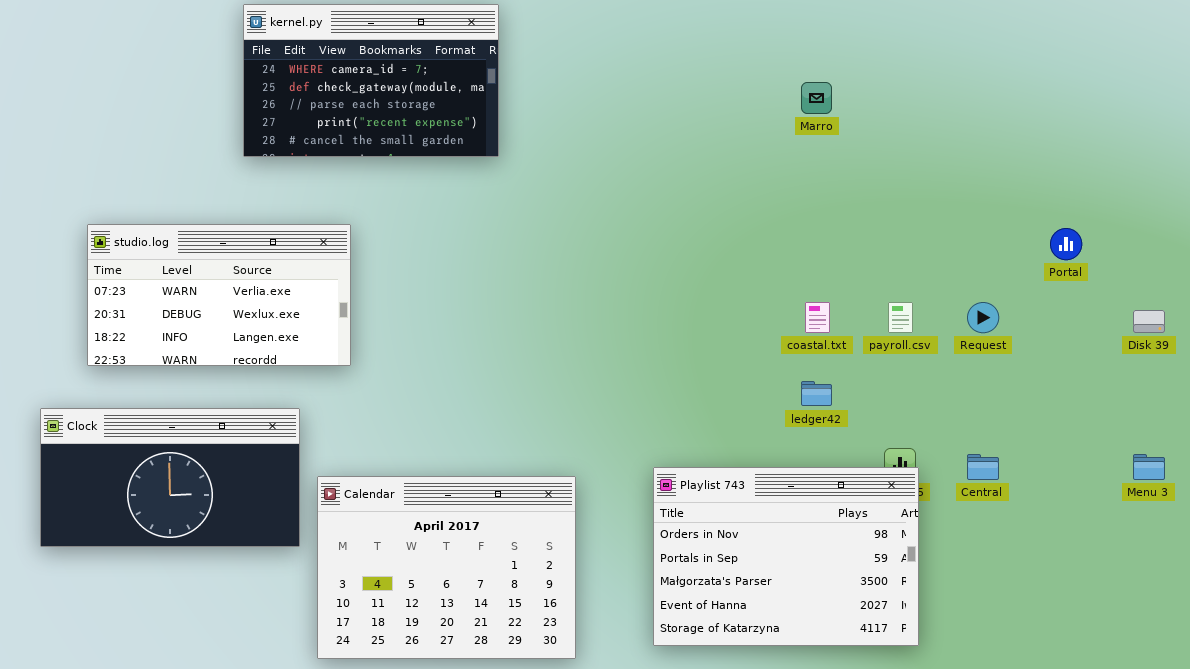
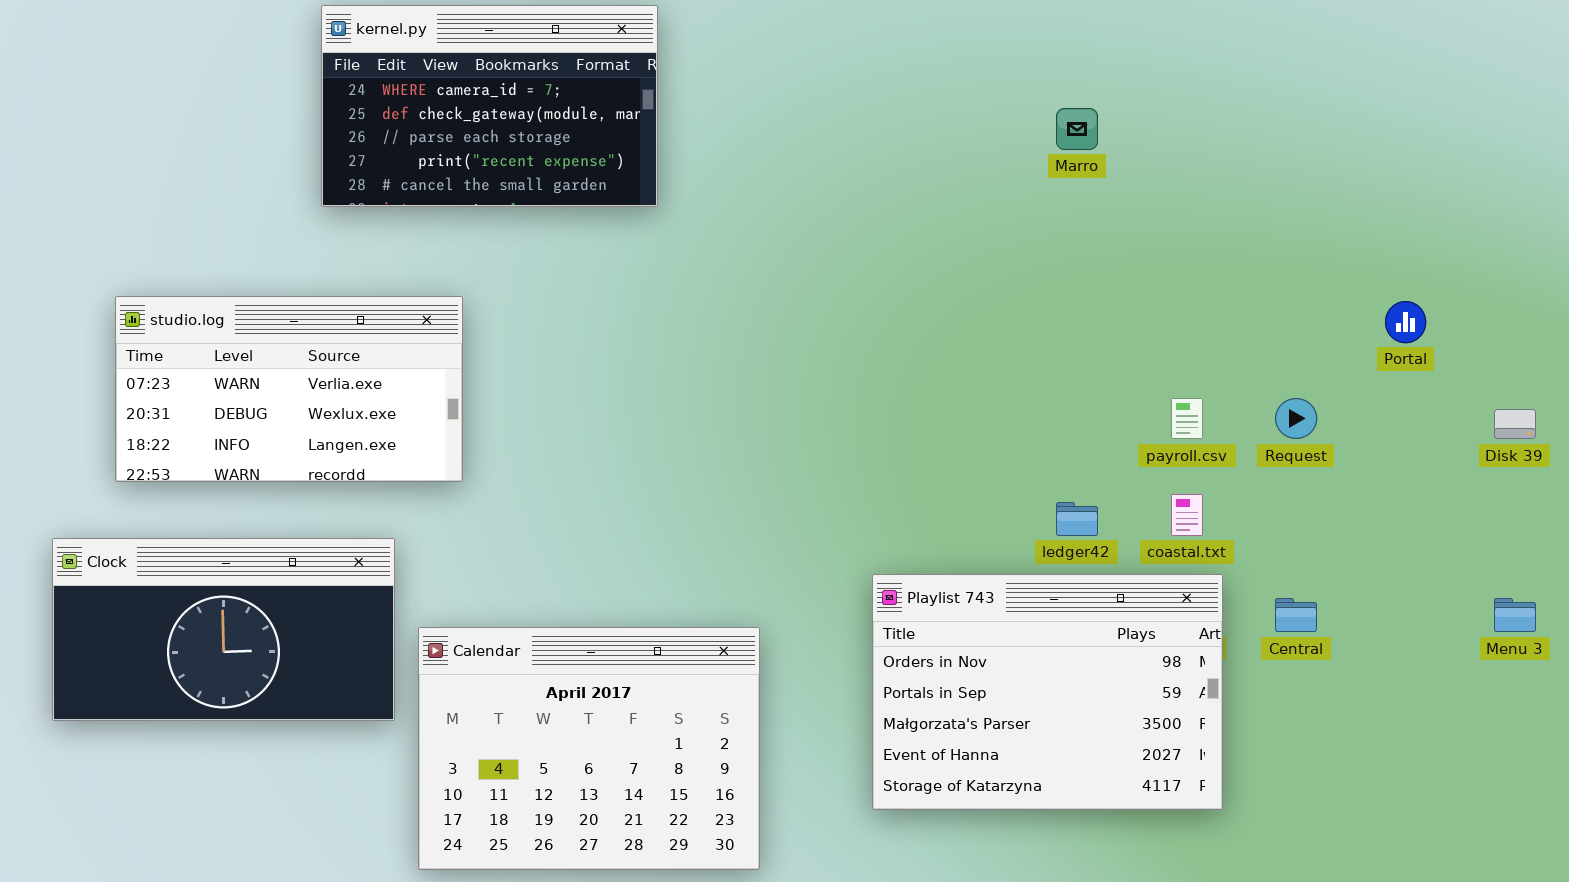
coastal.txt: [805,302,830,333] -> [1171,494,1203,536], moved
Playlist 743: [653,467,919,646] -> [872,574,1223,810], moved

